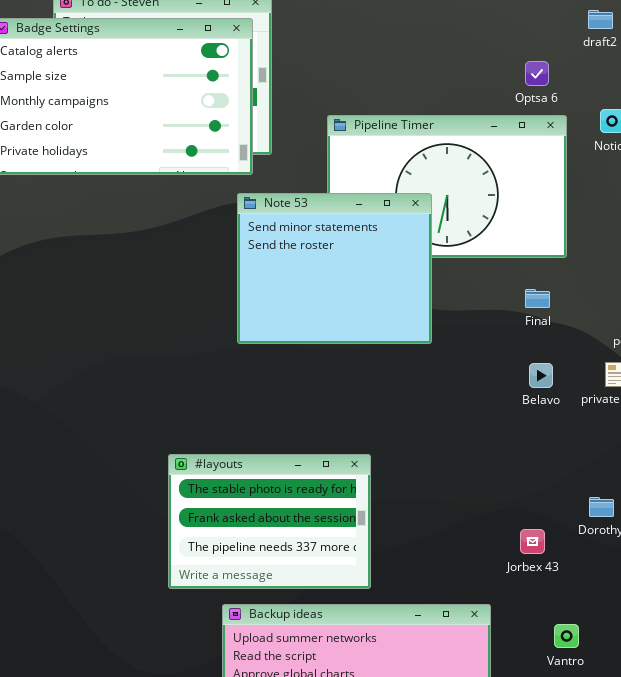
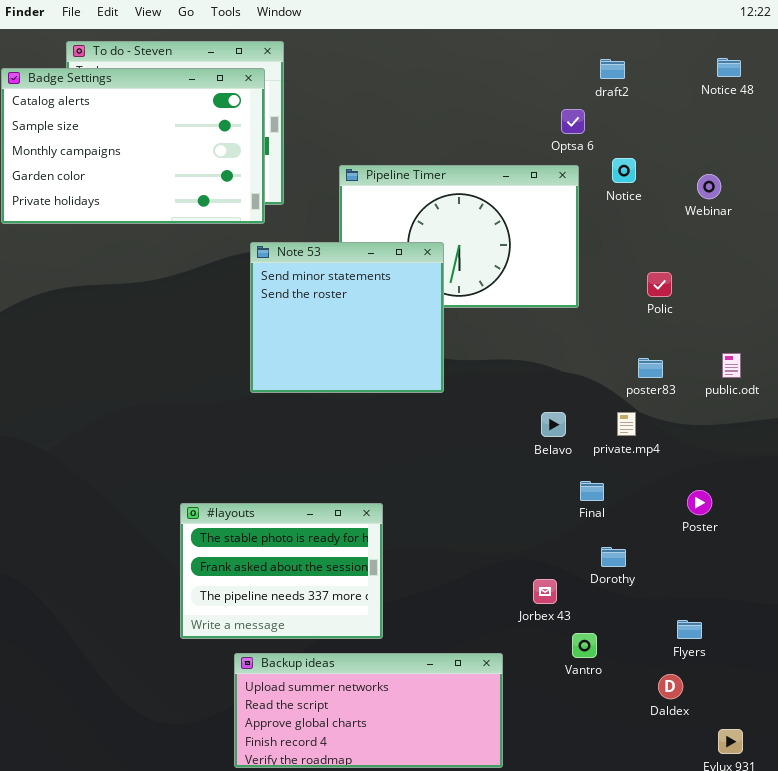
Optsa 6: [525,61,549,86] -> [561,109,585,134], moved
Final: [525,289,550,308] -> [580,481,604,501], moved
Vantro: [554,624,579,648] -> [572,633,597,658], moved

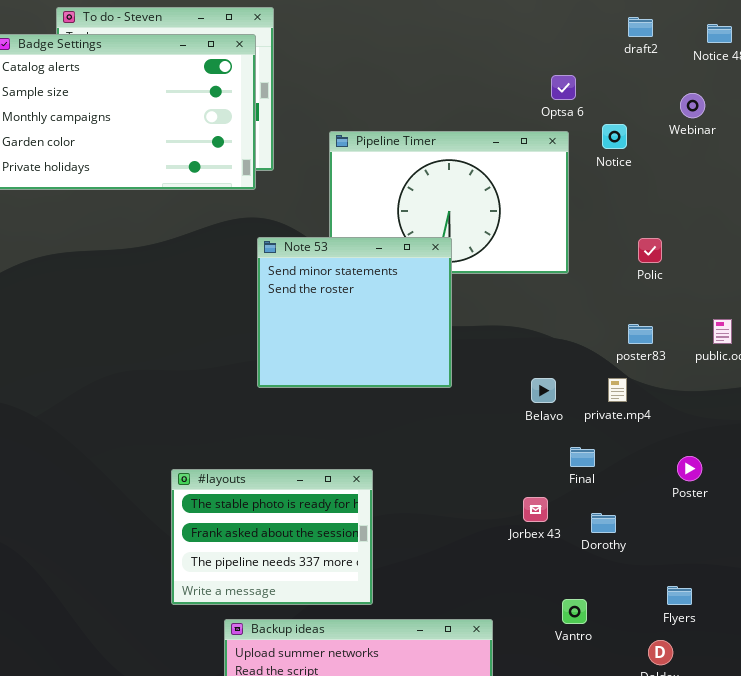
draft2: [600,59,625,79] -> [628,17,653,37], moved
Webinar: [697,174,721,199] -> [680,93,705,118], moved
Note 53: [250,242,444,393] -> [257,237,452,388], moved
Jorbex 43: [533,579,557,604] -> [523,497,548,522], moved

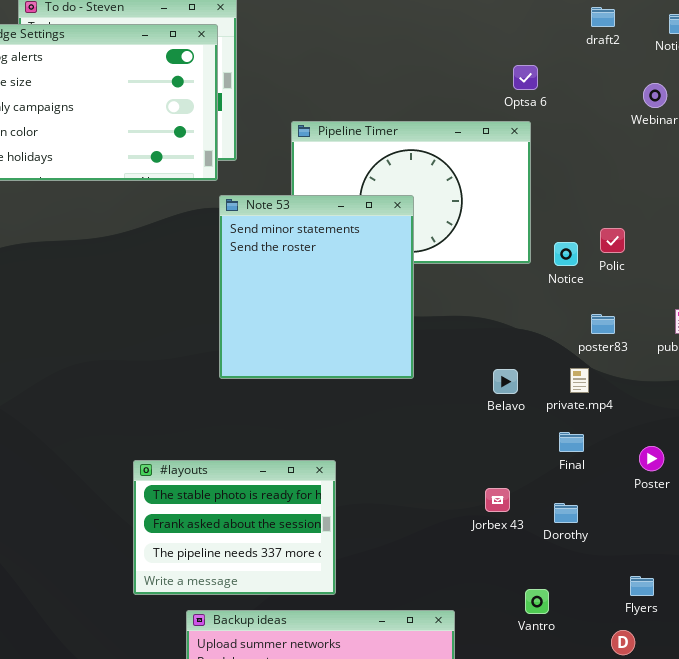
Notice: [602,124,627,149] -> [554,242,578,266], moved
Note 53: [257,237,452,388] -> [219,195,414,379], resized
Final: [570,447,595,467] -> [559,432,584,452], moved

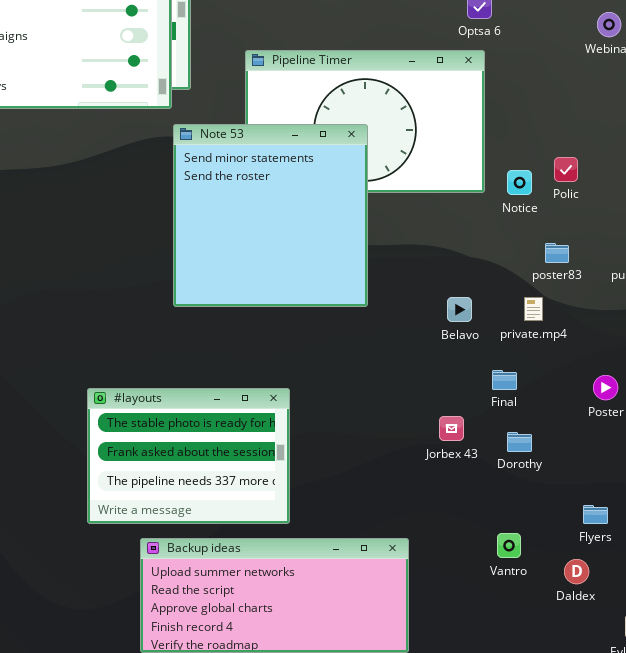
Final: [559,432,584,452] -> [492,370,517,390], moved
Vantro: [525,589,549,614] -> [497,533,521,558], moved

